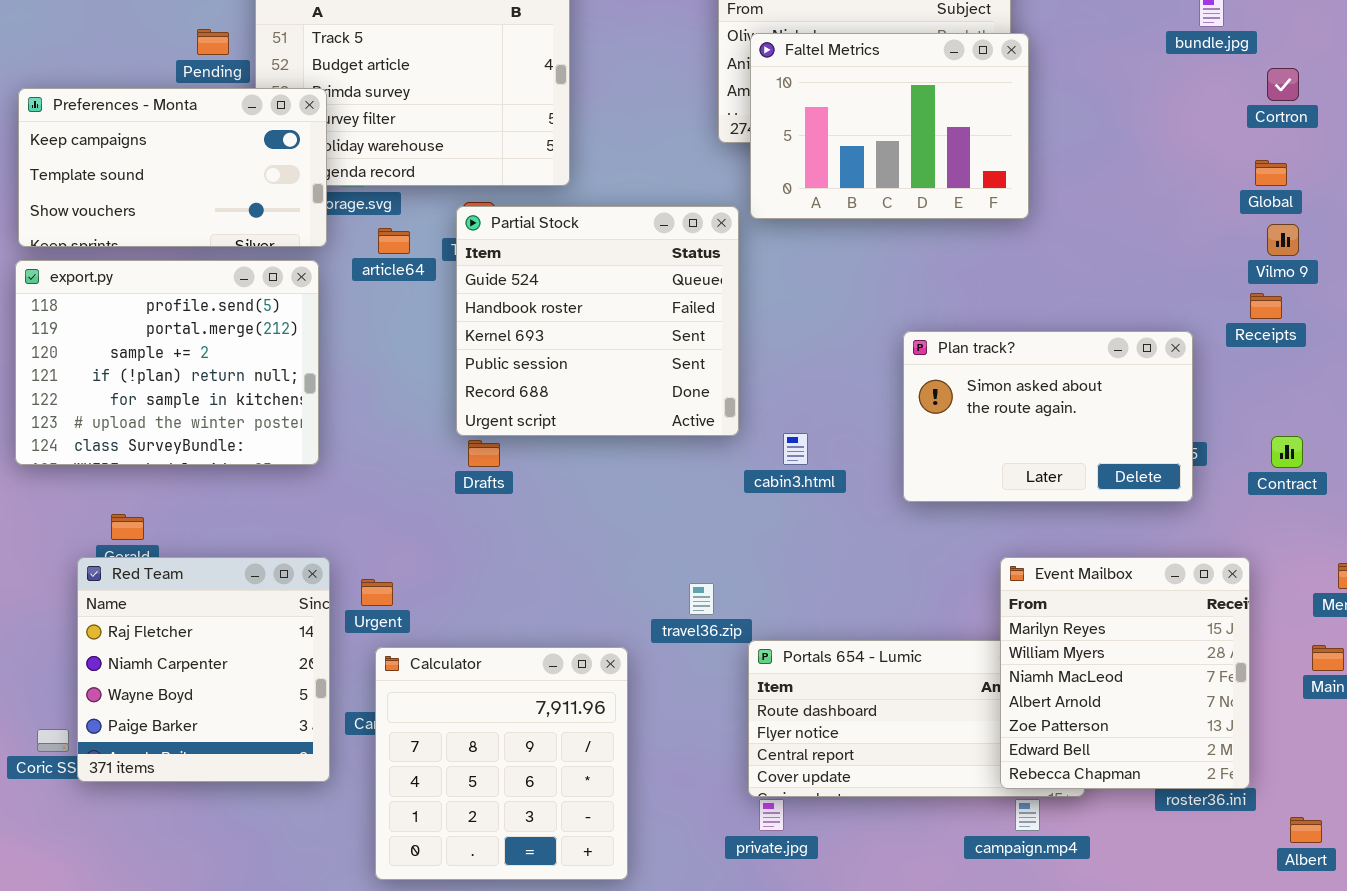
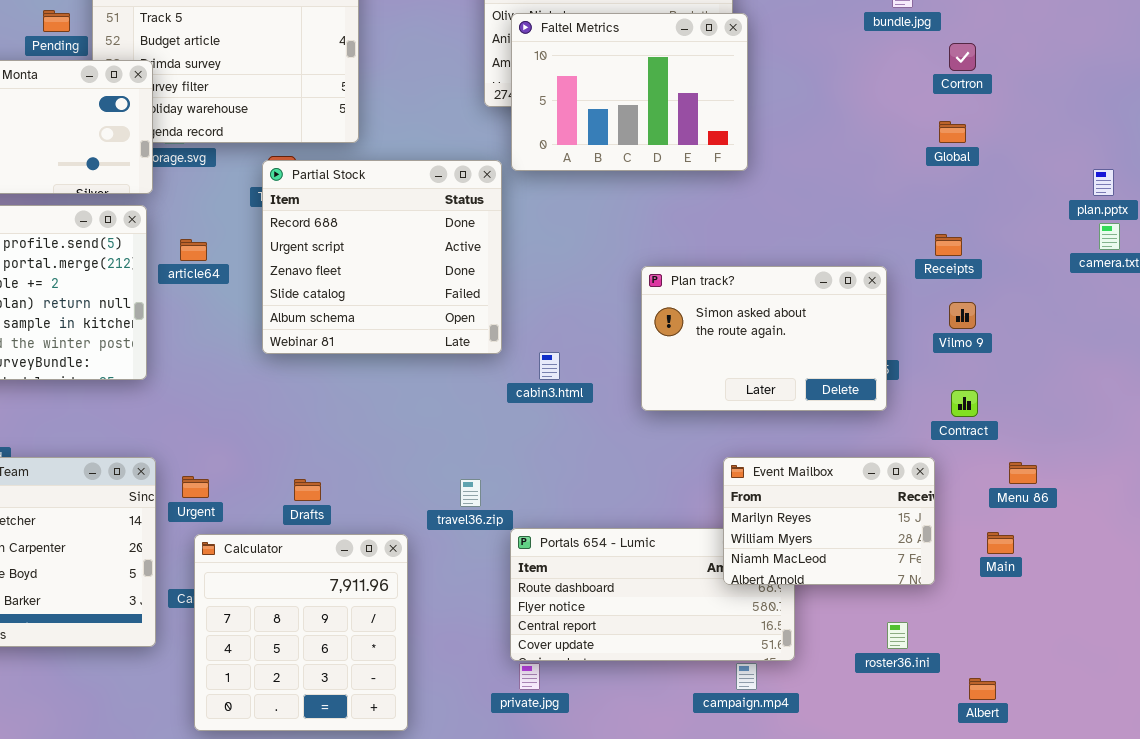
Partial Stock: [456,206,739,436] -> [262,160,502,354], scrolled down 4 rows
Vilmo 9: [1267,224,1299,256] -> [949,302,976,329], moved
article64: [378,228,410,254] -> [180,239,207,261], moved
Contract: [1271,436,1303,468] -> [951,390,978,417], moved
Drafts: [468,440,500,467] -> [294,479,321,501], moved
Event Mailbox: [1000,557,1250,789] -> [723,457,935,585], resized

